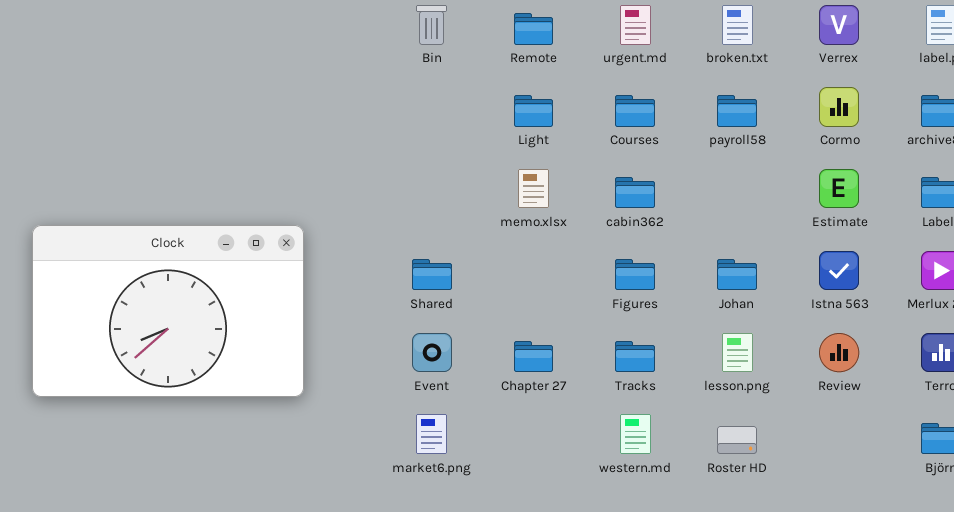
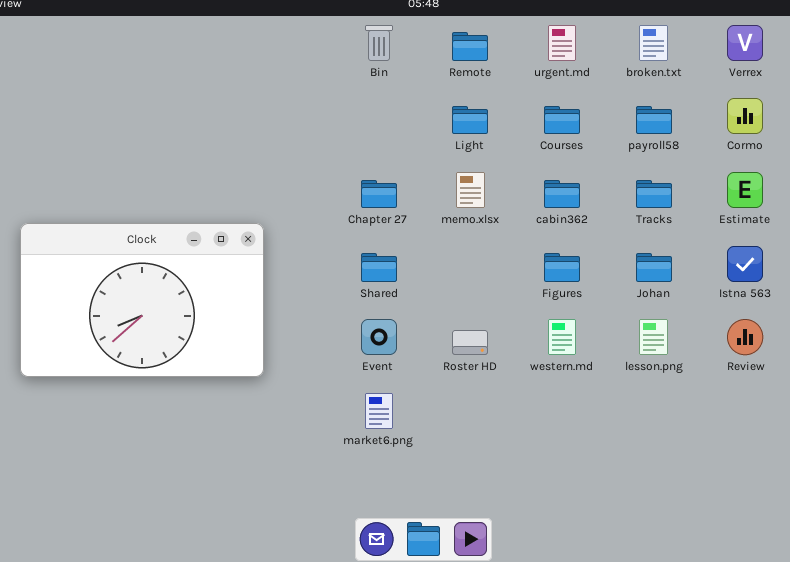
Chapter 27: [514,341,553,372] -> [361,180,397,208], moved
Tracks: [615,341,655,372] -> [636,180,672,208], moved
western.md: [620,414,651,454] -> [548,319,576,355], moved
Roster HD: [717,426,757,454] -> [452,330,488,355], moved

